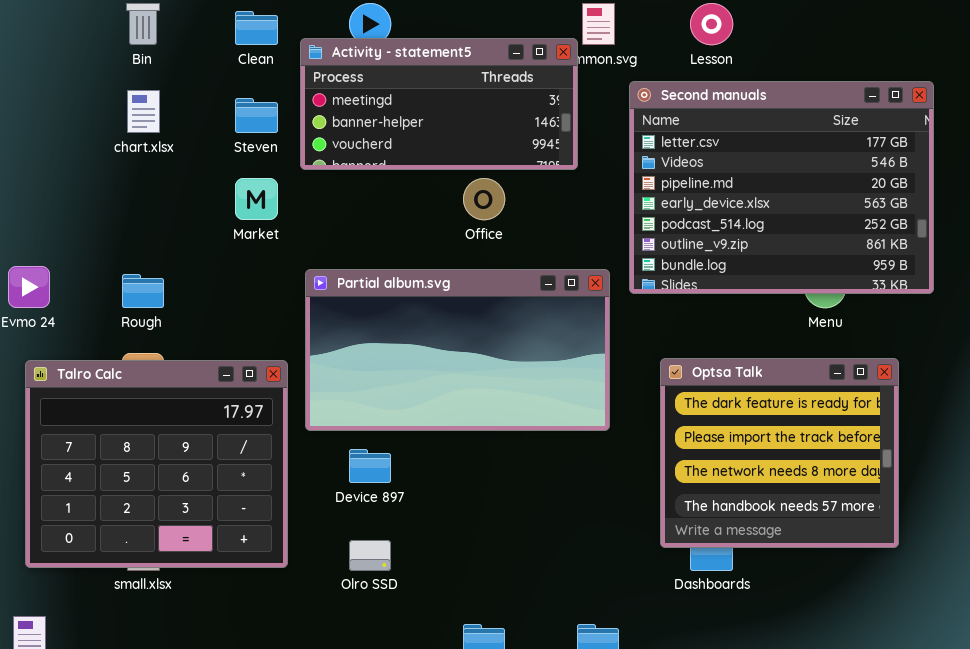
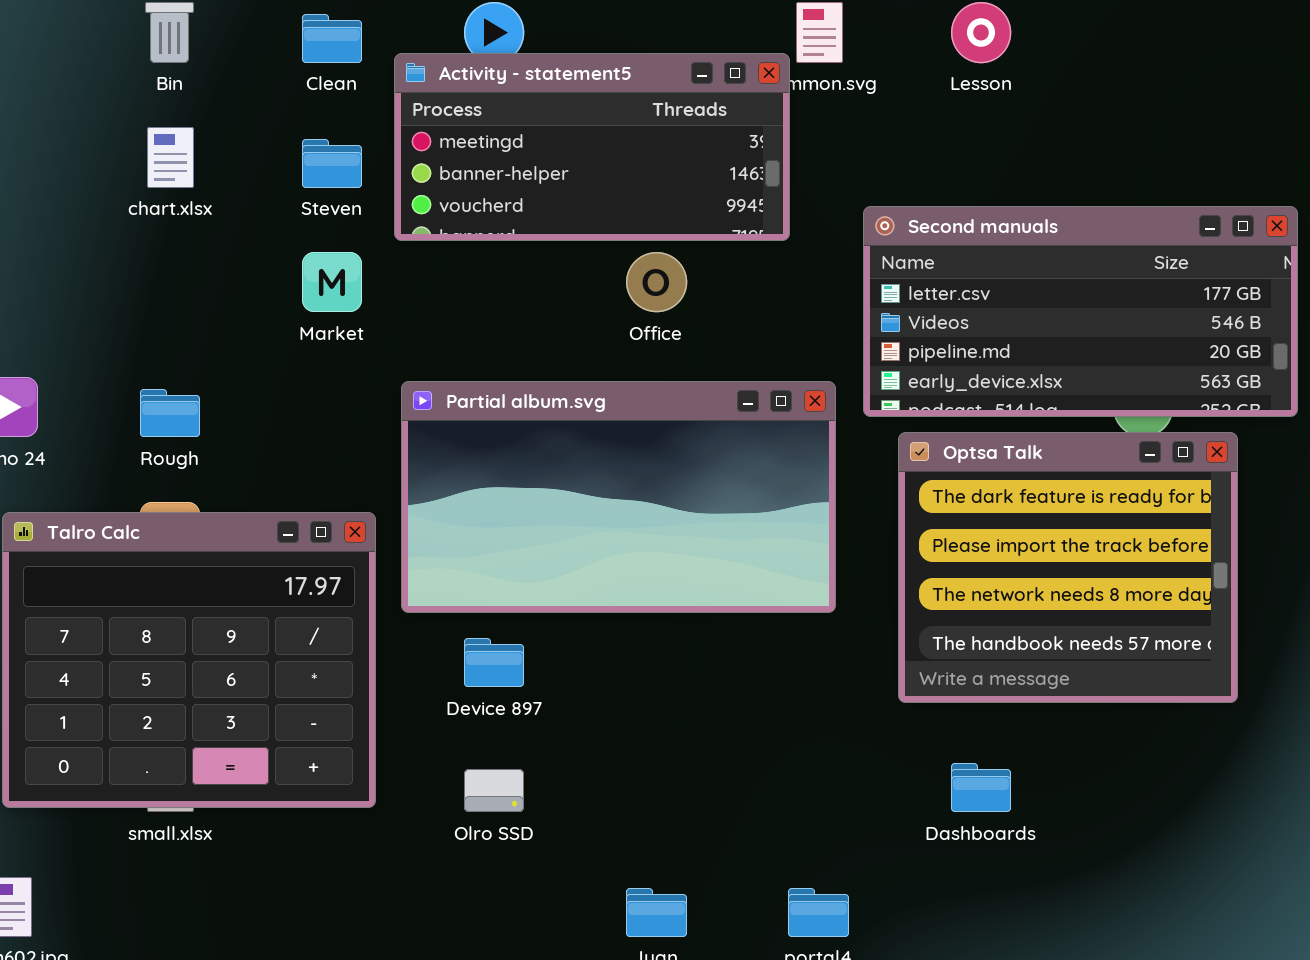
Second manuals: [629,81,934,294] -> [863,206,1298,417], resized
Optsa Talk: [660,358,899,548] -> [898,432,1238,703], moved

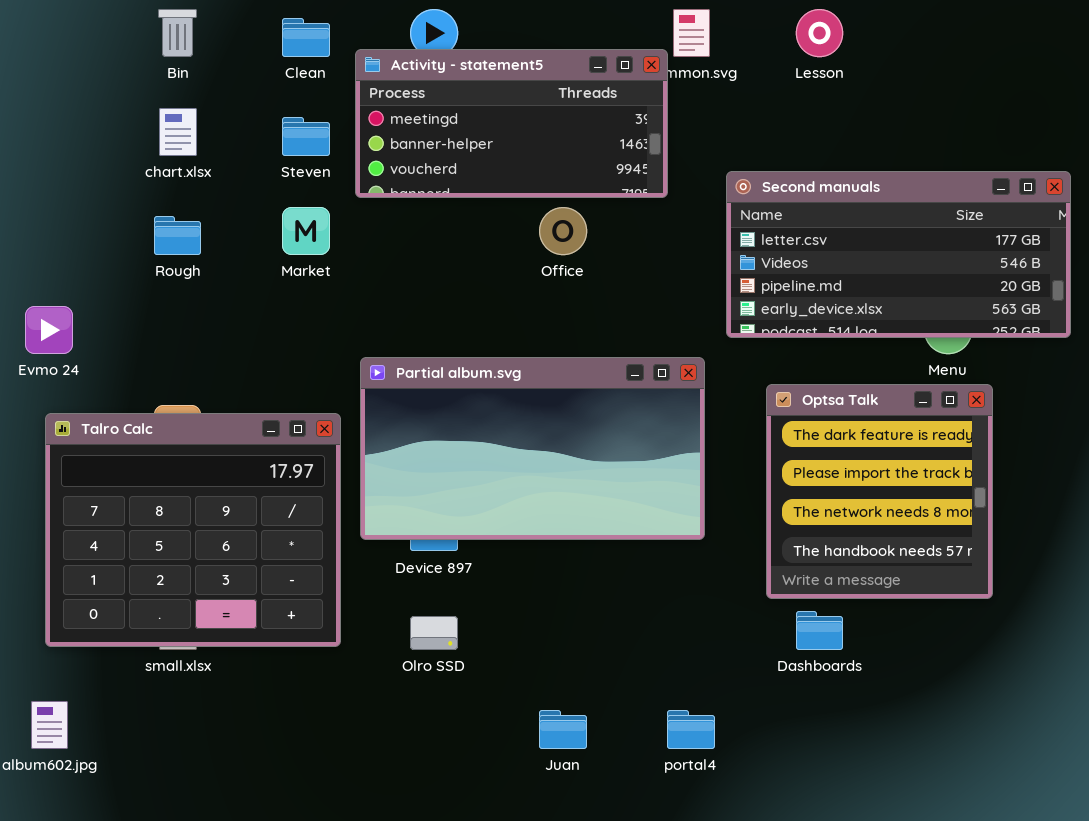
Partial album.svg: [401,381,836,613] -> [360,357,705,540], moved
Rough: [140,389,200,437] -> [154,216,201,255], moved
Optsa Talk: [898,432,1238,703] -> [766,384,993,599], moved, resized

